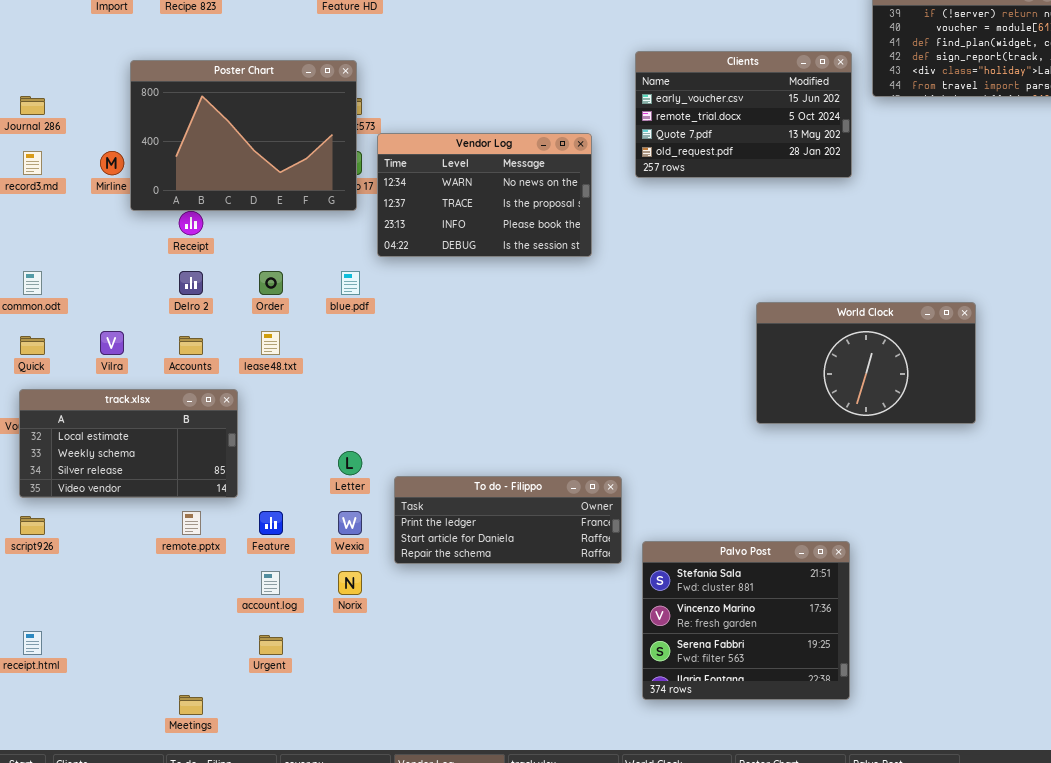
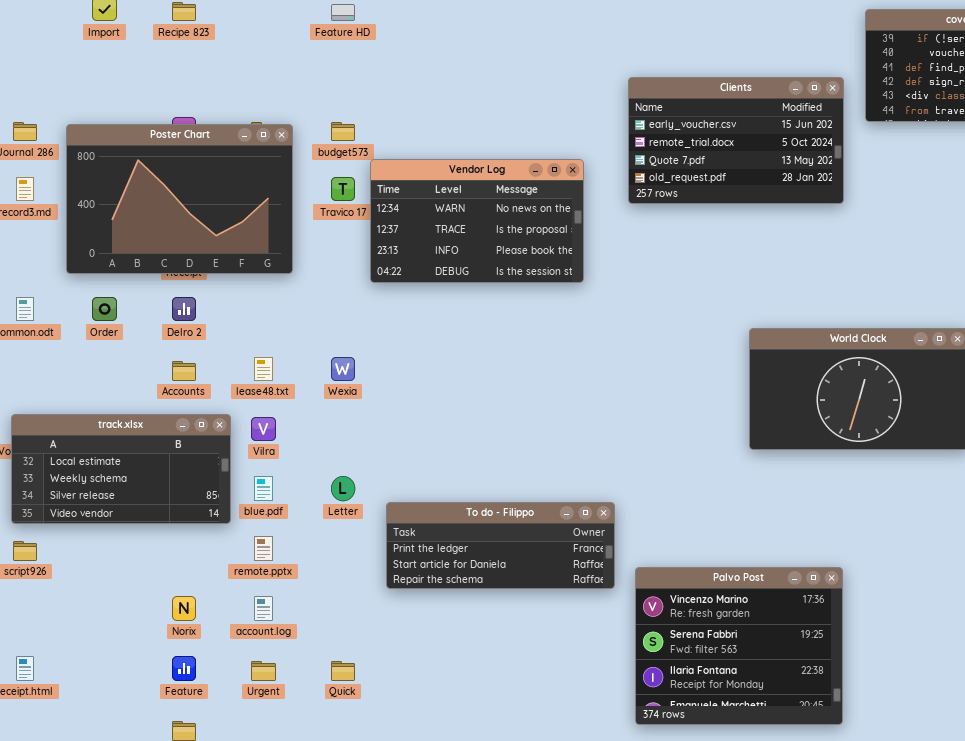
Poster Chart: [130,60,357,211] -> [66,124,293,274], moved
Order: [259,271,283,295] -> [92,297,117,321], moved
blue.pdf: [341,271,360,295] -> [254,476,273,501], moved
Vilra: [100,331,124,355] -> [251,417,276,441], moved
Quick: [20,336,45,355] -> [331,661,355,681], moved
remote.pptx: [182,511,201,535] -> [254,536,273,561], moved
Feature: [259,511,283,535] -> [172,656,196,681], moved
Wexia: [338,511,362,535] -> [331,357,355,381], moved
Palvo Post: [642,541,850,700] -> [635,567,843,725], scrolled down 1 row
Norix: [338,571,362,595] -> [172,596,196,621], moved

